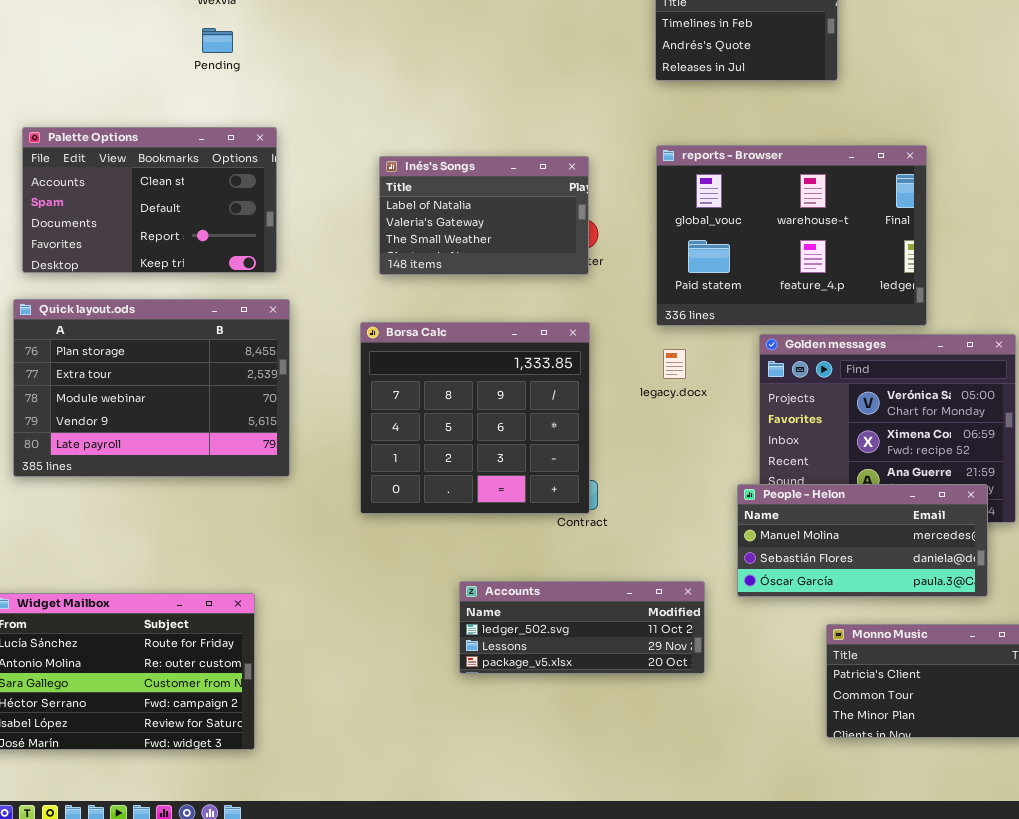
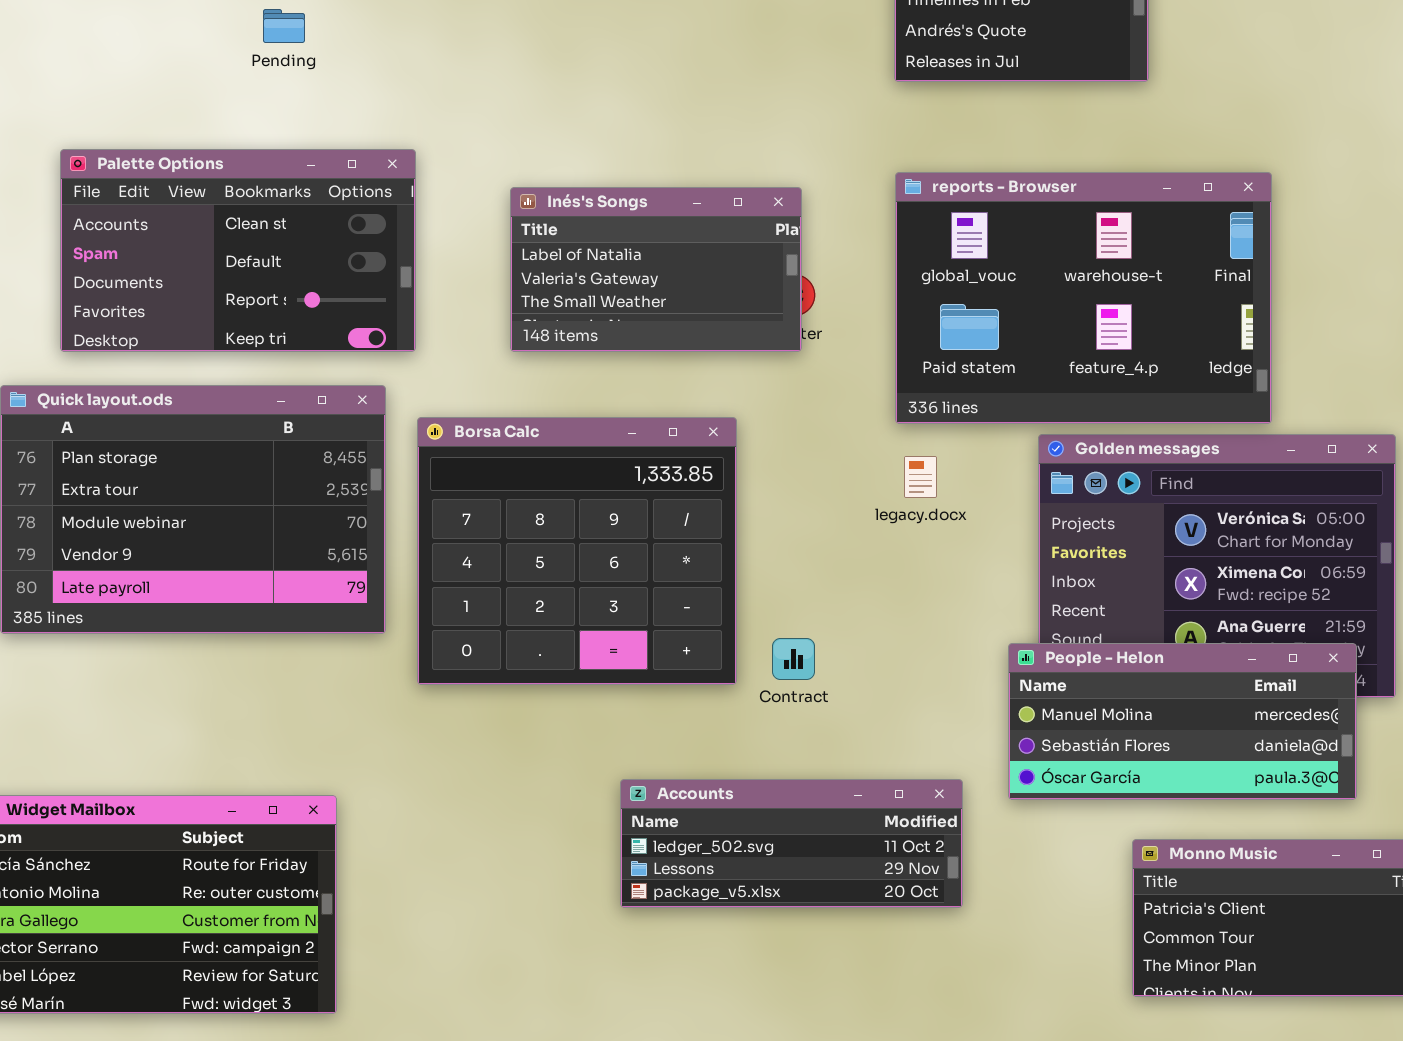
Palette Options: [22,127,277,273] -> [60,149,416,352], moved
Borsa Calc: [360,322,590,514] -> [417,417,737,685], moved

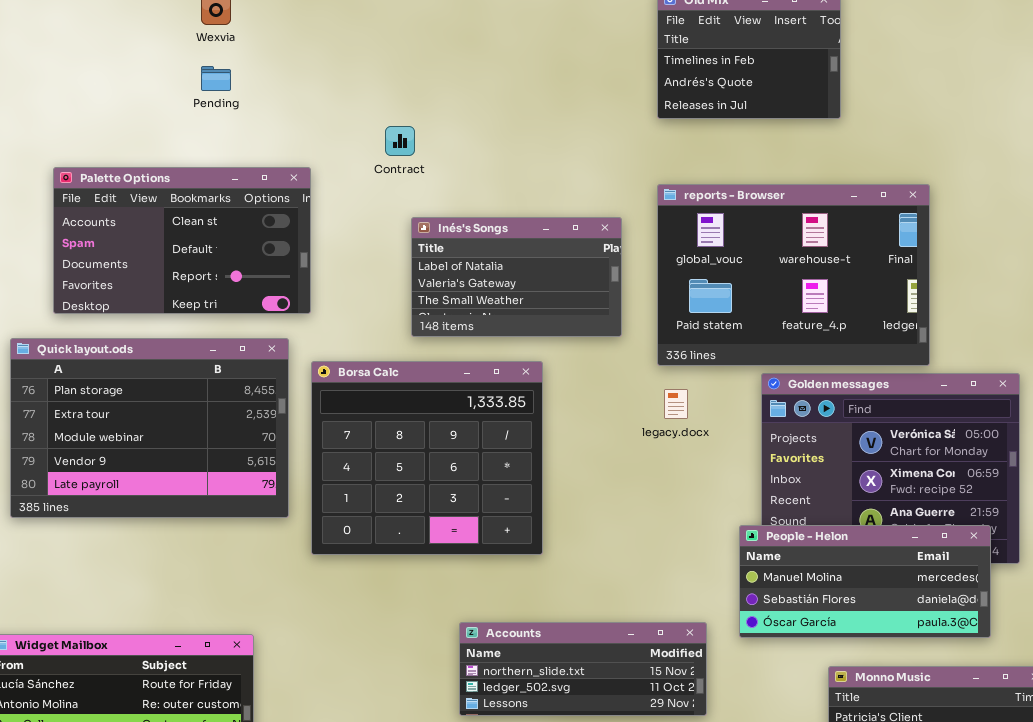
Inés's Songs: [510,187,802,352] -> [411,217,622,337], moved
Contract: [772,638,815,680] -> [385,126,415,156], moved
Accounts: [620,779,963,908] -> [459,622,707,716], scrolled up 1 row

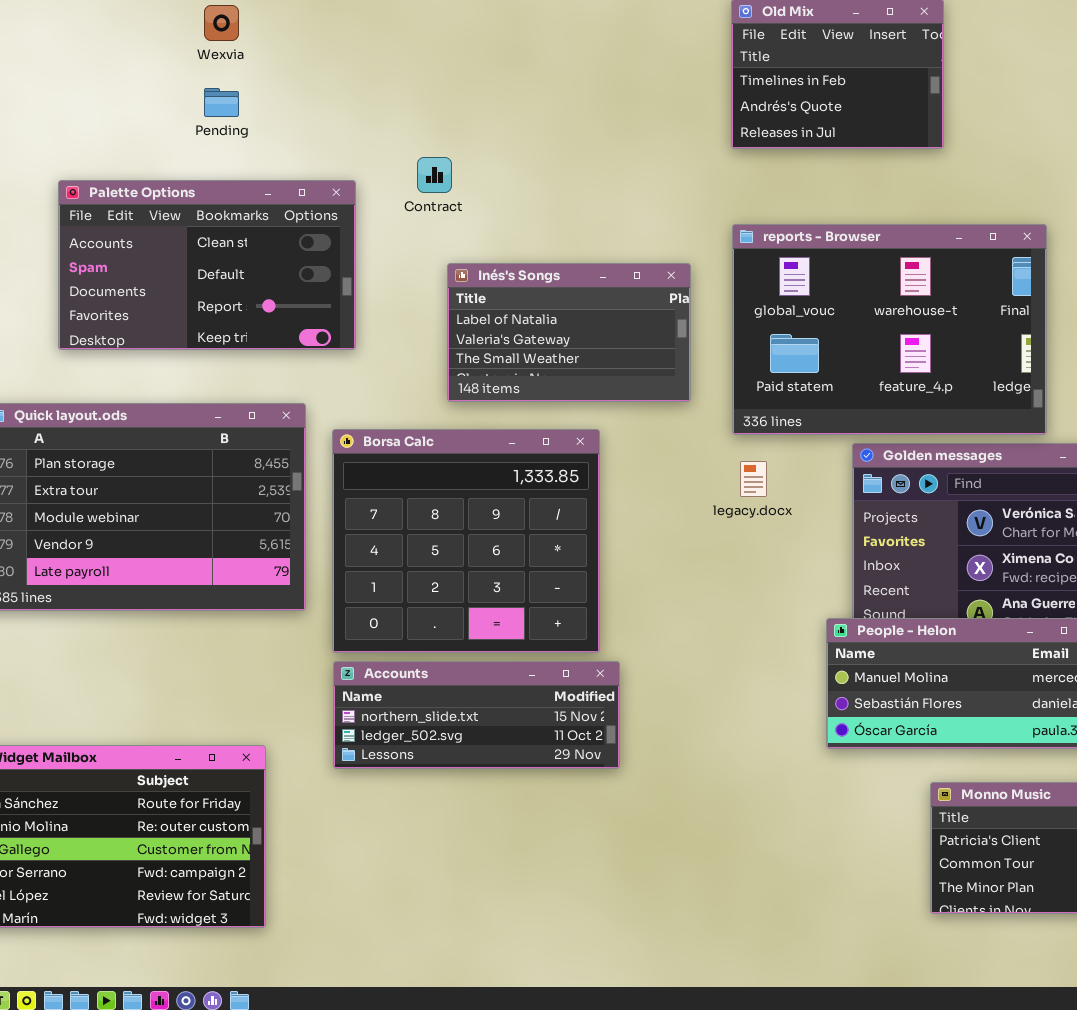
Palette Options: [53,167,311,314] -> [58,180,356,350], moved
Accounts: [459,622,707,716] -> [333,661,620,769], moved

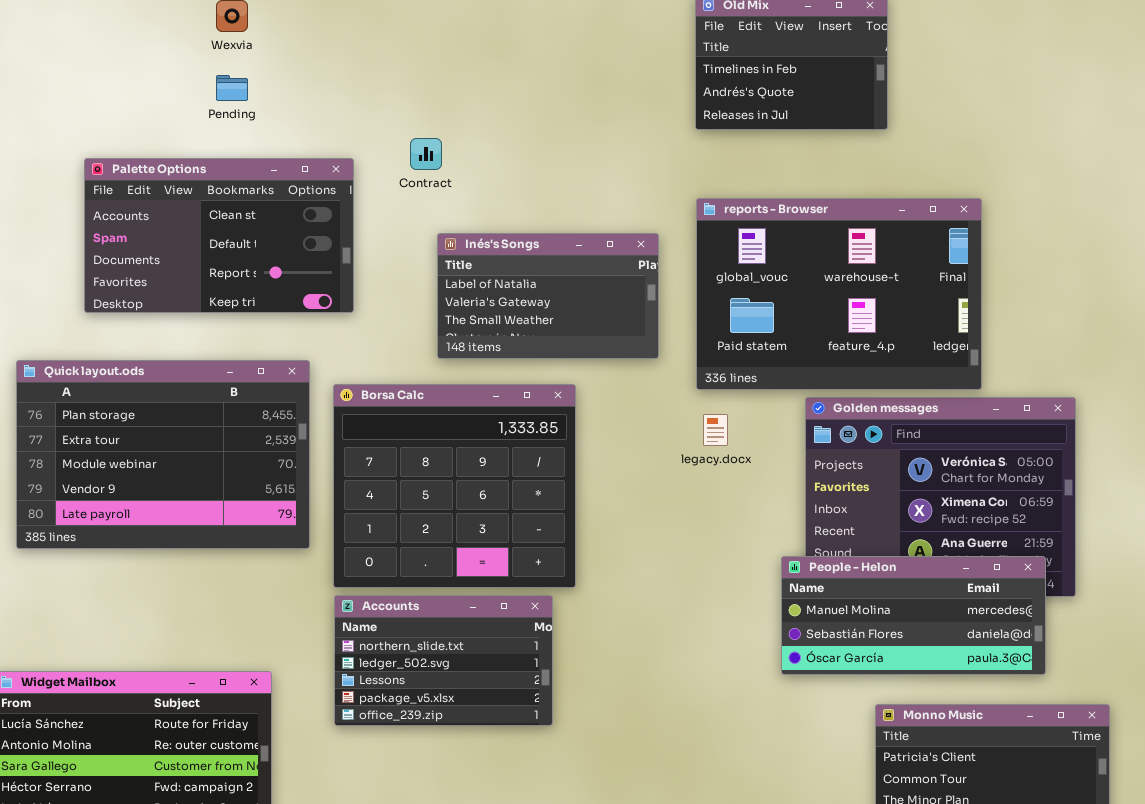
Accounts: [333,661,620,769] -> [334,595,553,726], resized

